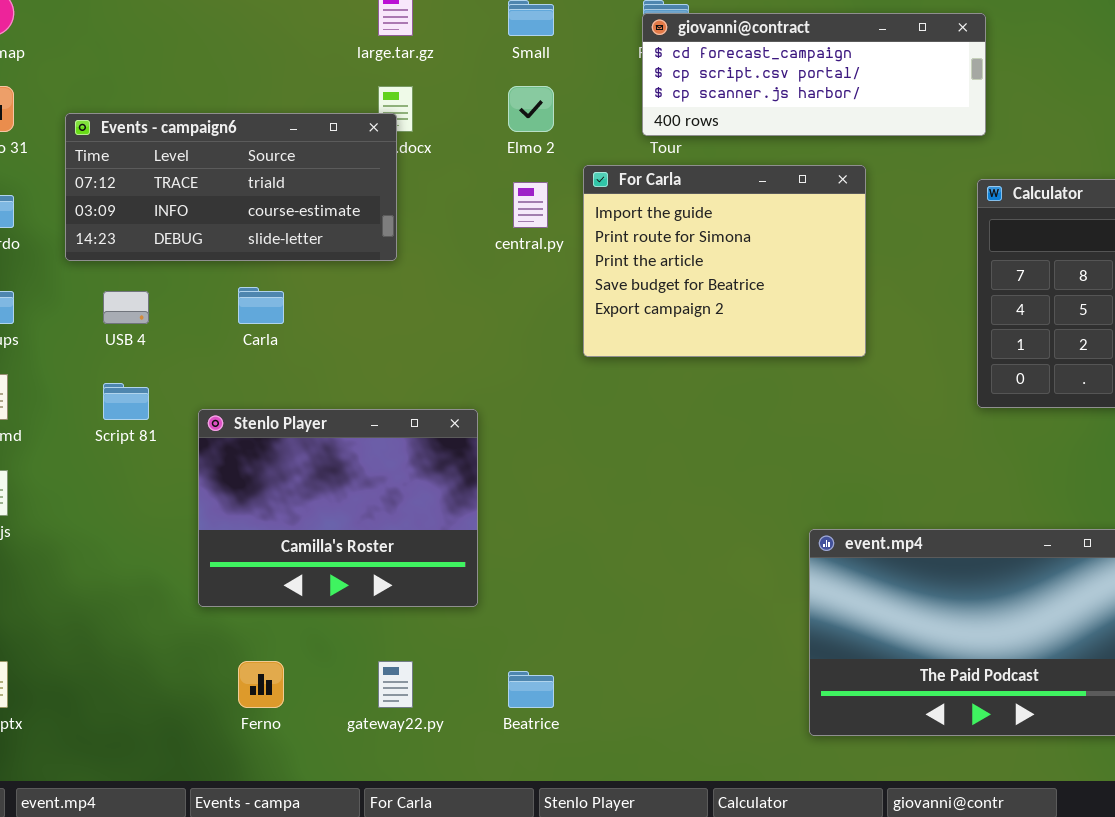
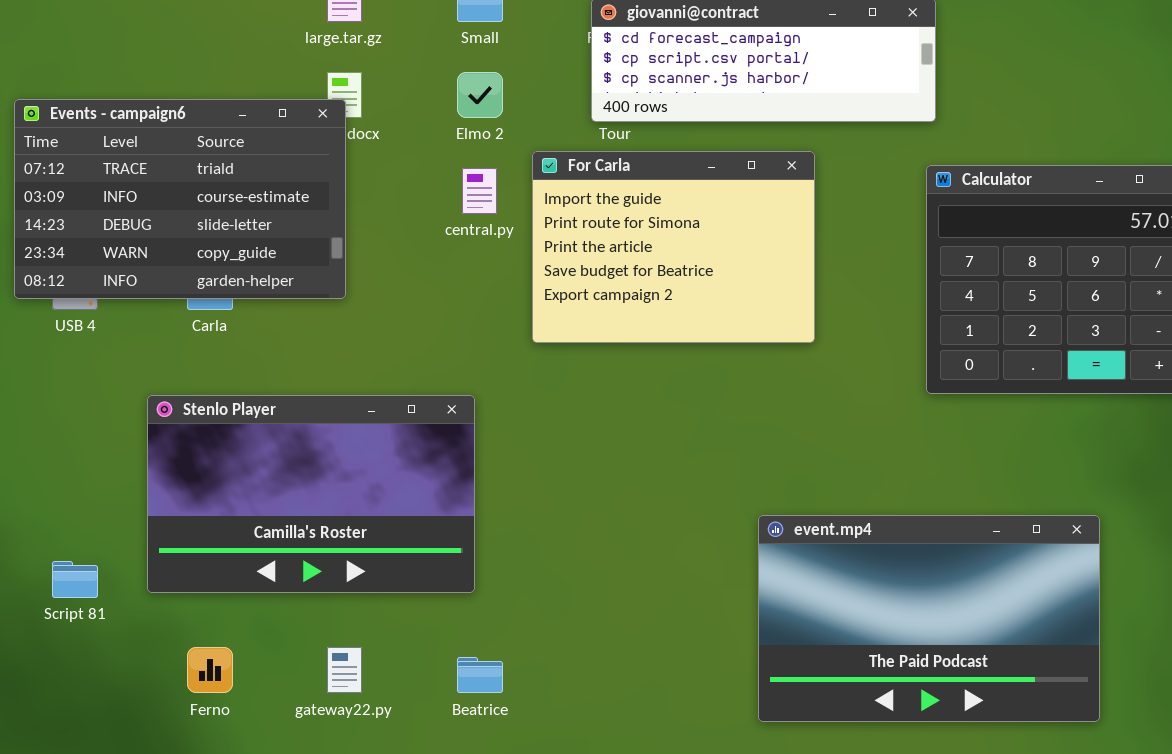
Events - campaign6: [65,113,397,261] -> [14,99,346,299], resized
Script 81: [103,383,149,420] -> [52,561,98,598], moved
Stenlo Player: [198,409,478,607] -> [147,395,475,593], resized

